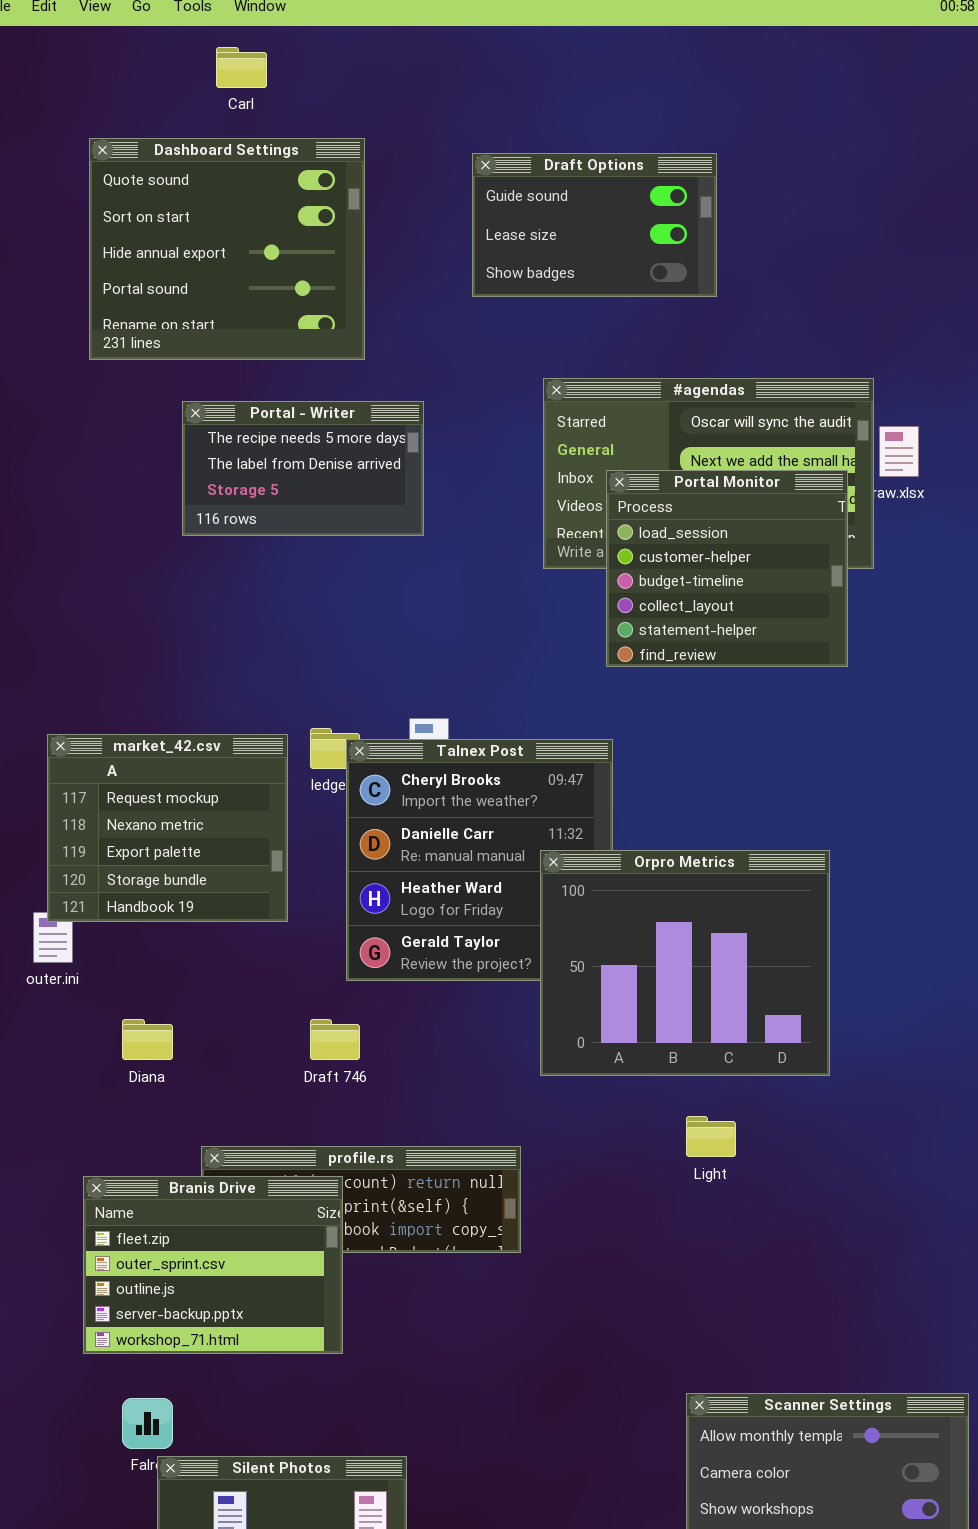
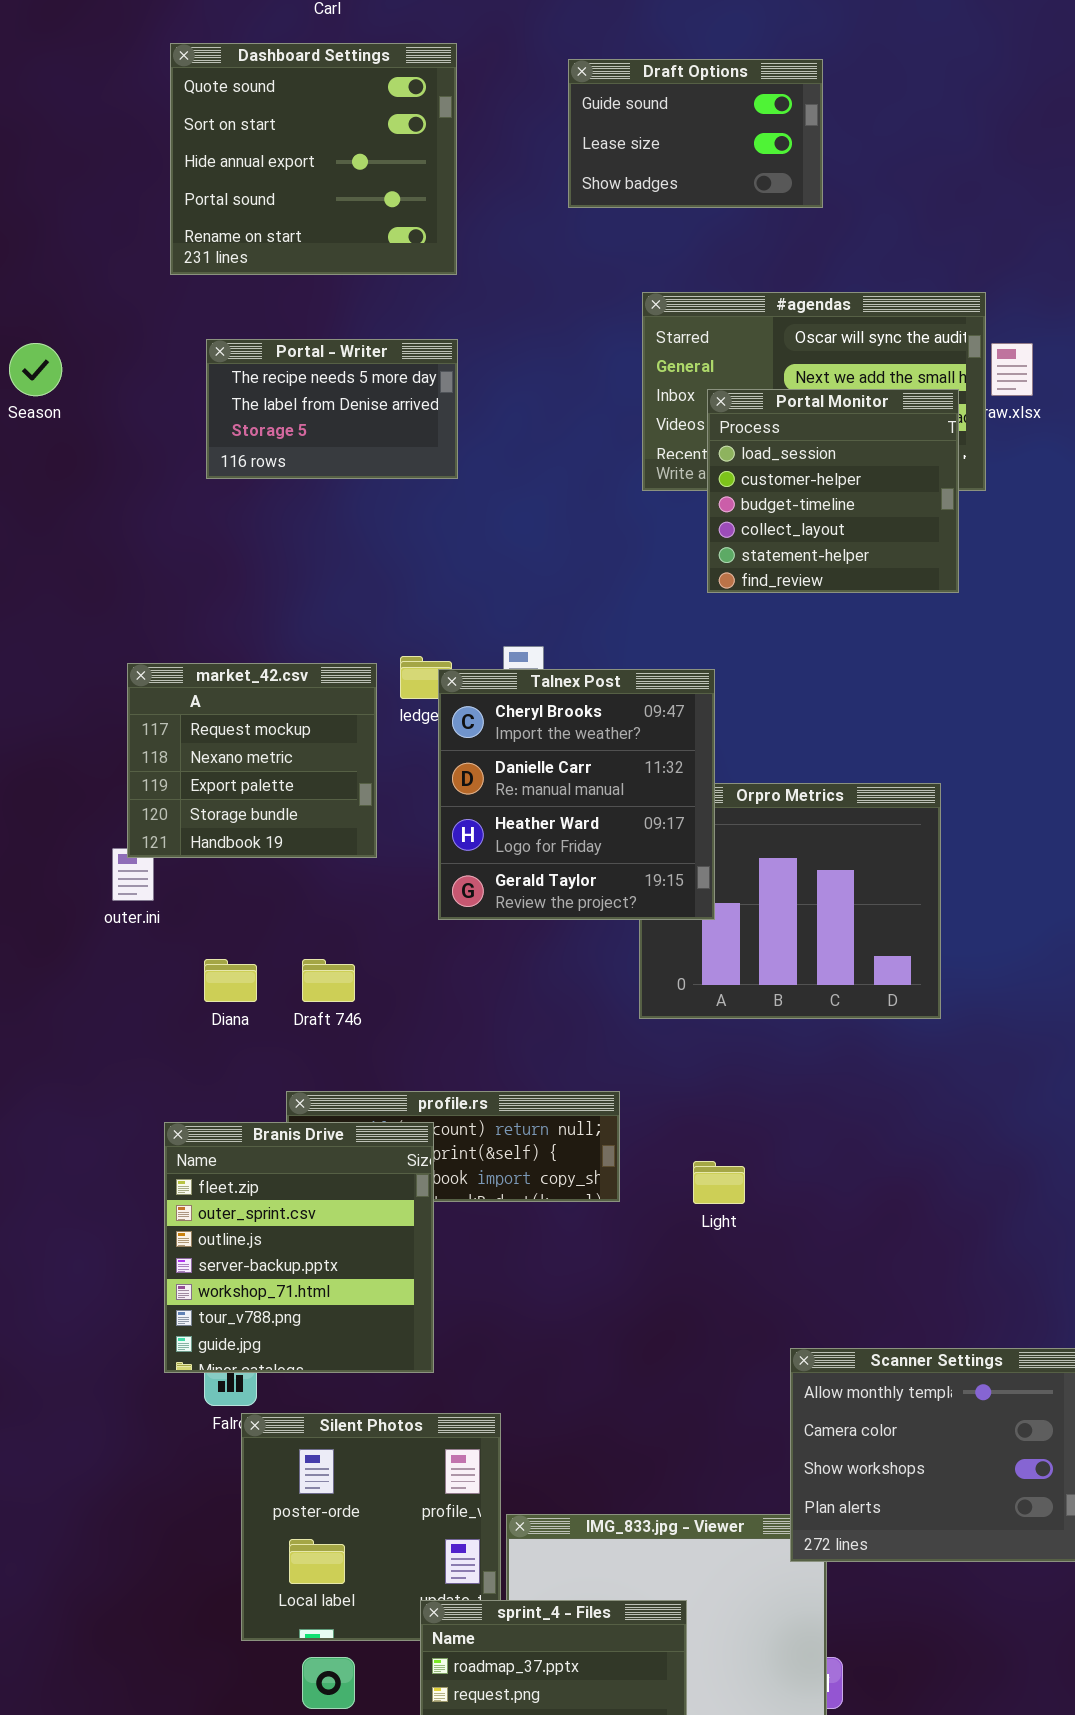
Portal - Writer: [182,401,424,536] -> [206,339,458,479], moved
Talnex Post: [346,739,613,981] -> [438,669,715,920], raised
Draft 746: [310,1019,360,1060] -> [302,959,355,1002], moved
Light: [686,1116,736,1157] -> [693,1161,745,1204], moved
Branis Drive: [83,1176,343,1354] -> [164,1122,434,1373], resized

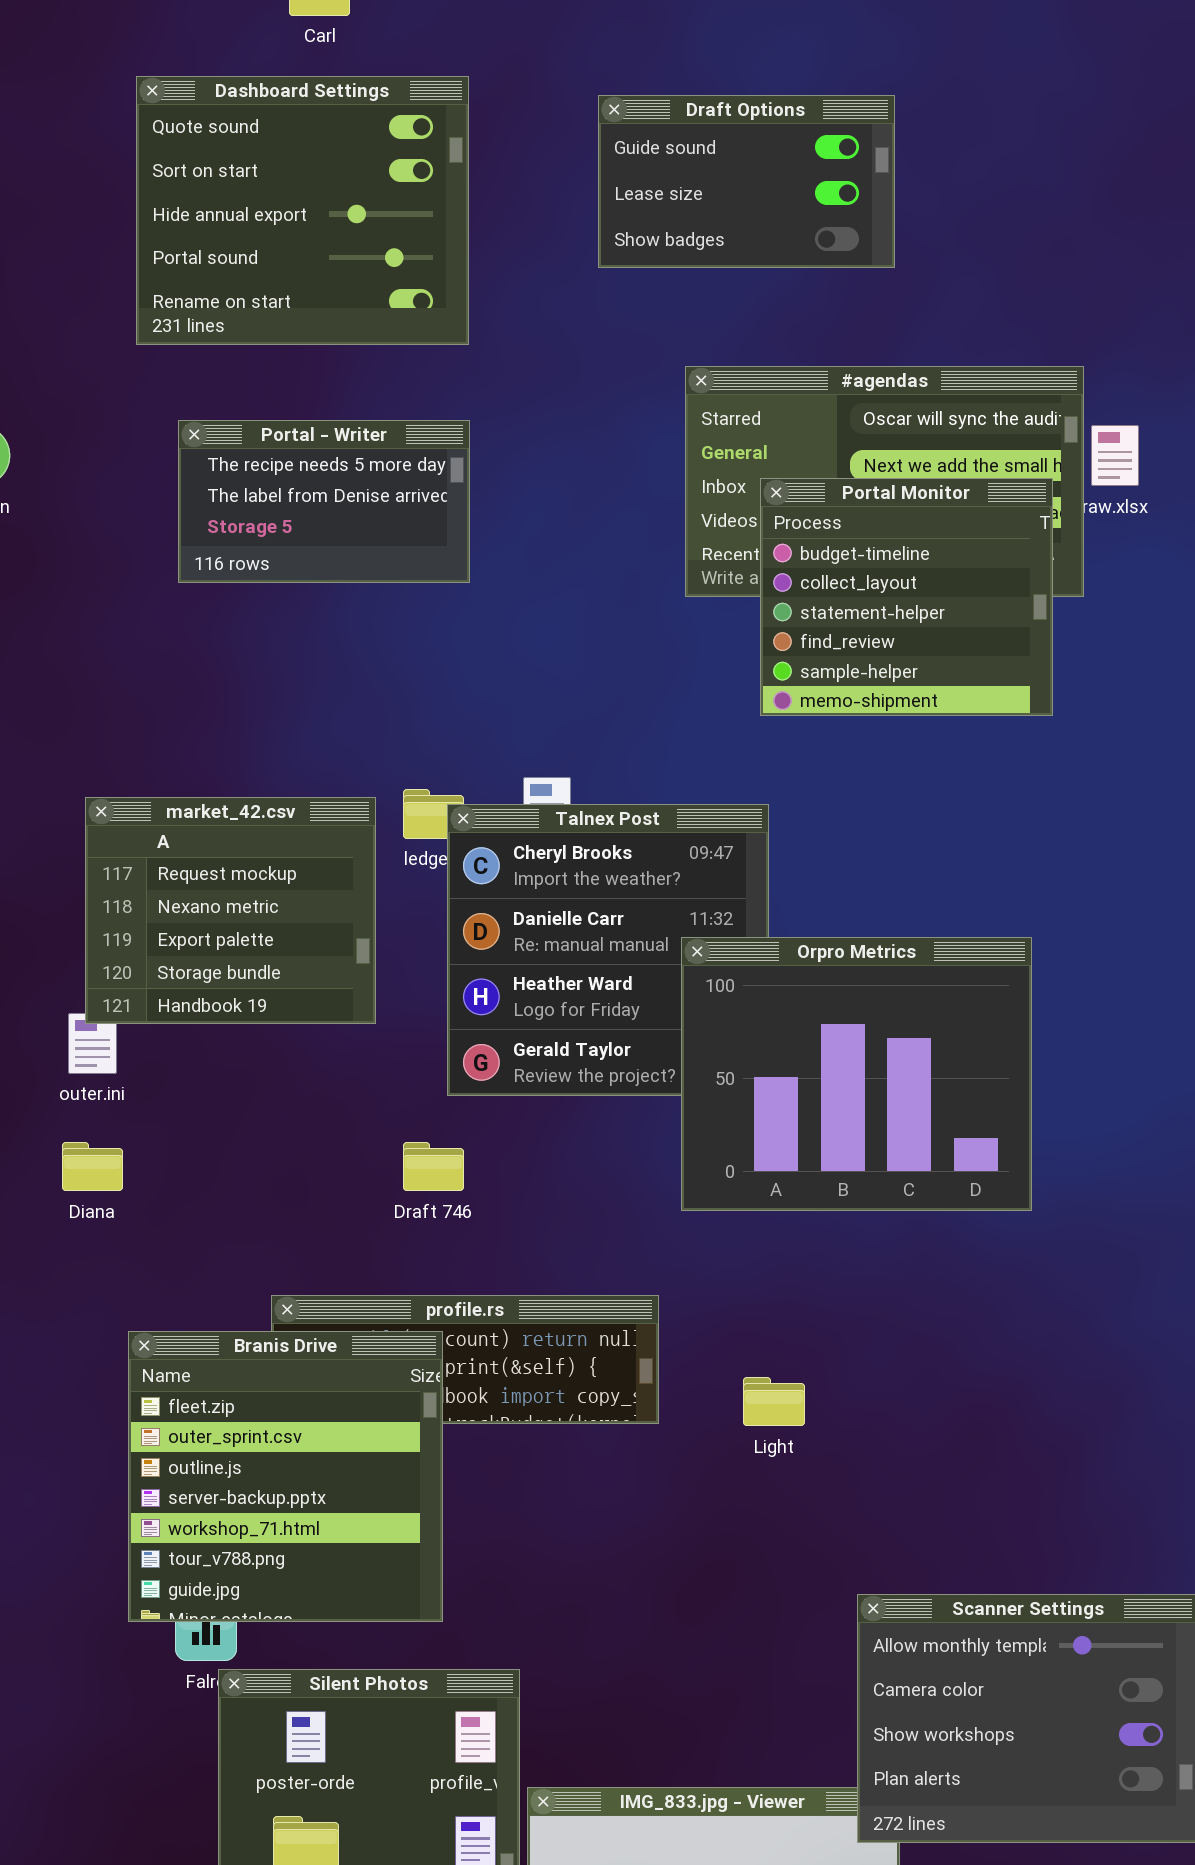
Portal Monitor: [707,389,959,593] -> [760,478,1053,716], scrolled down 2 rows
Orpro Metrics: [639,783,941,1019] -> [681,937,1032,1211], raised
Diana: [204,959,257,1002] -> [62,1142,123,1191], moved
Draft 746: [302,959,355,1002] -> [403,1142,464,1191], moved

